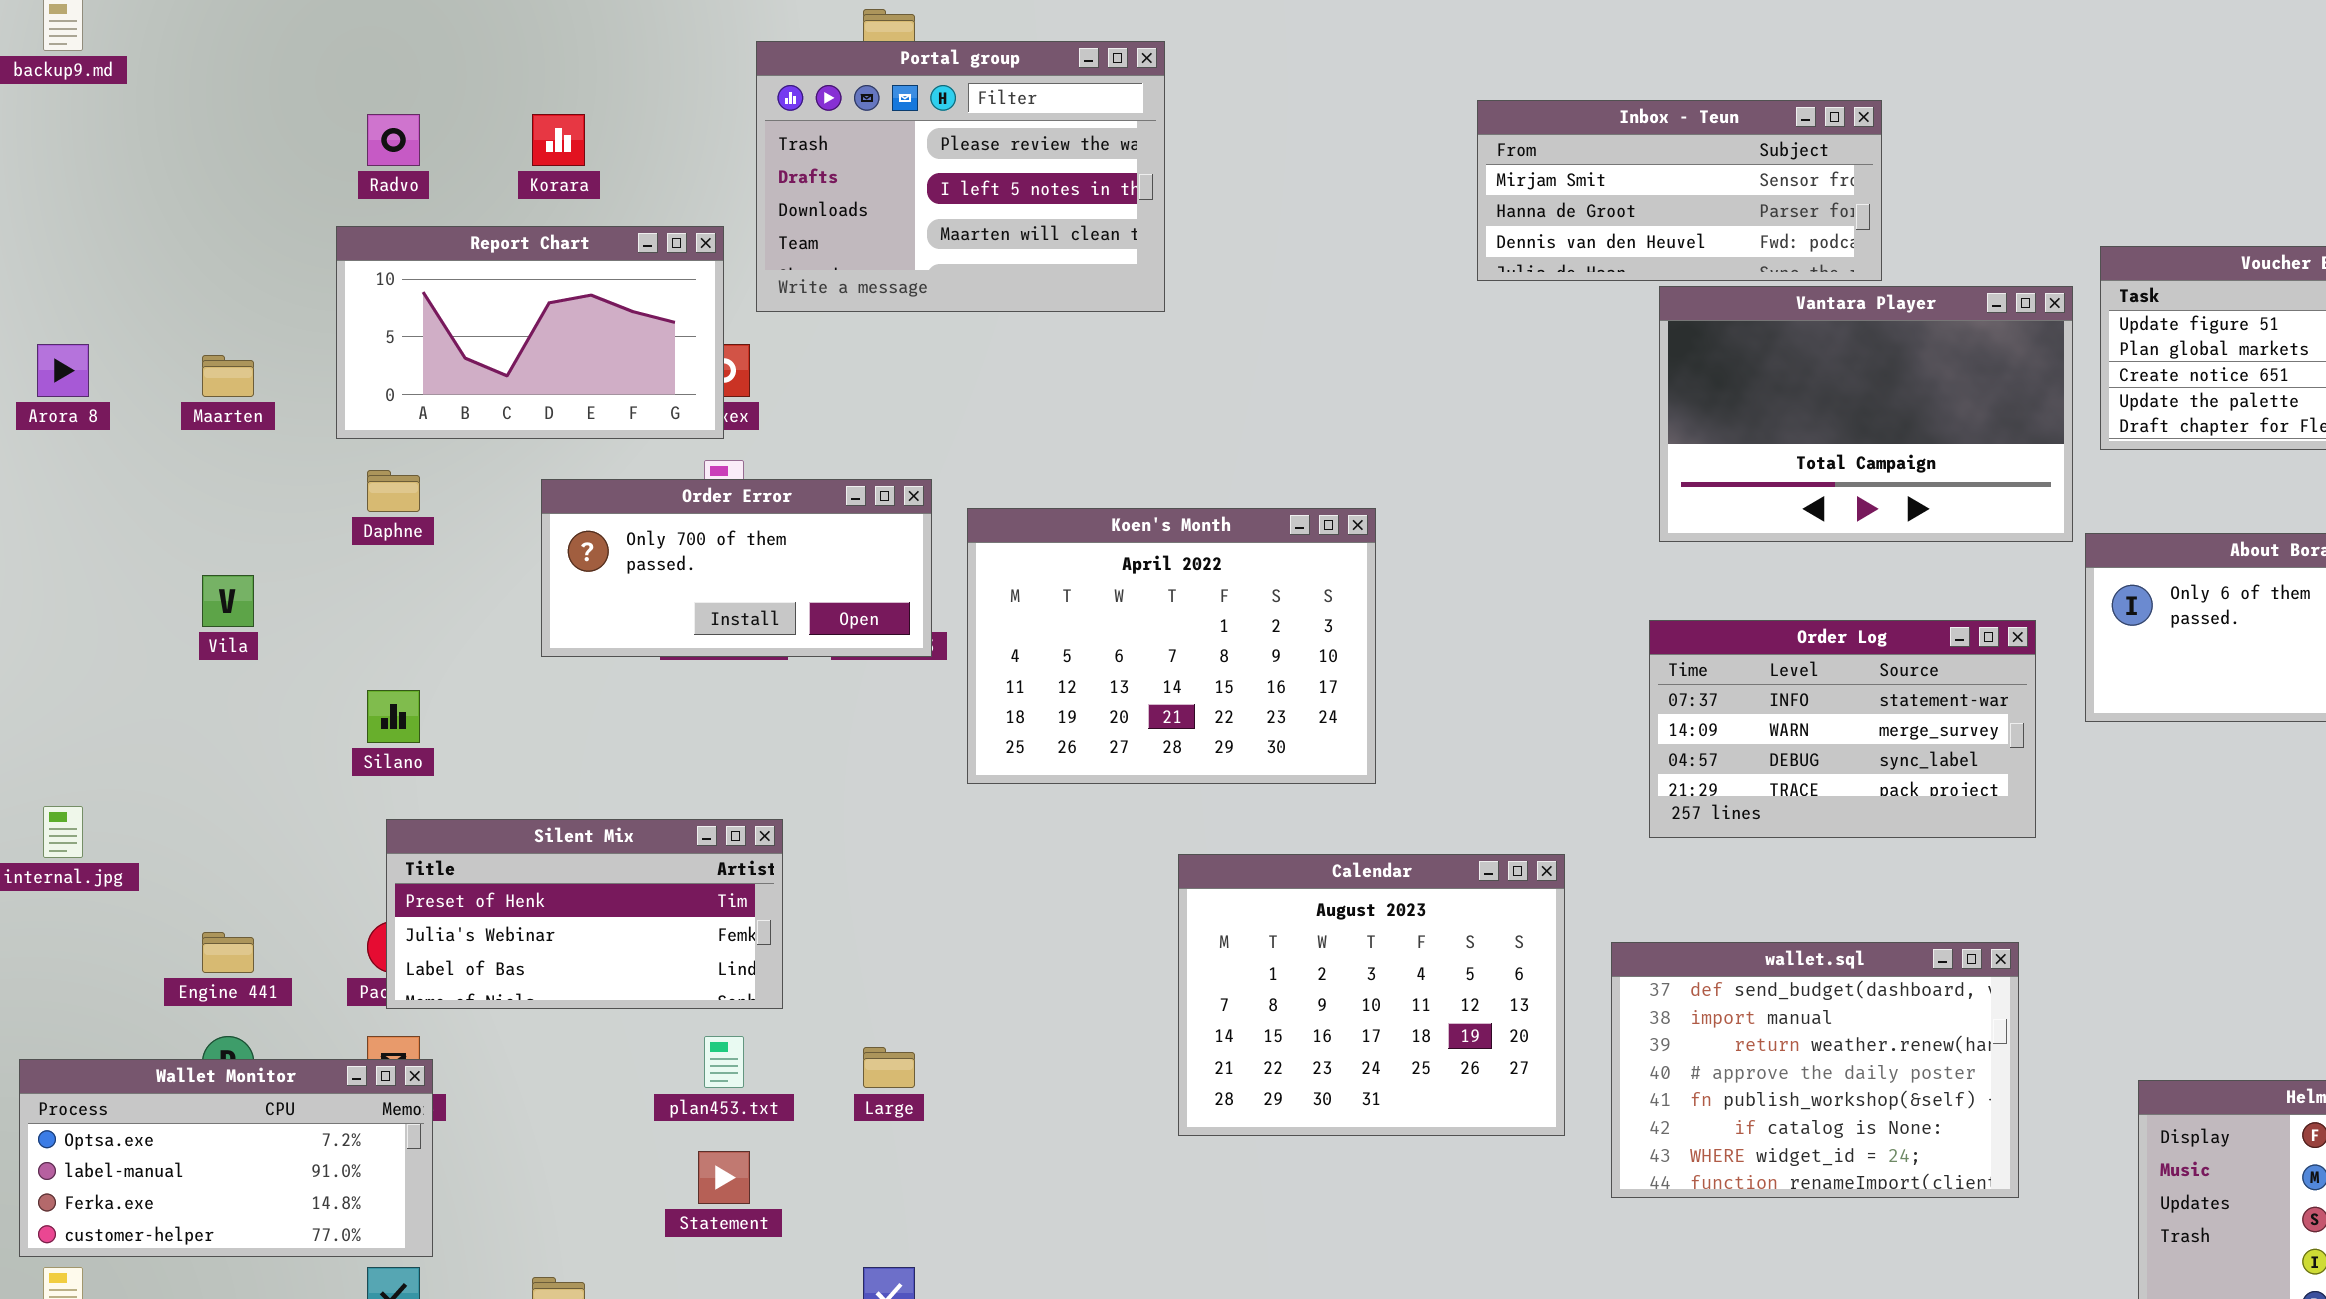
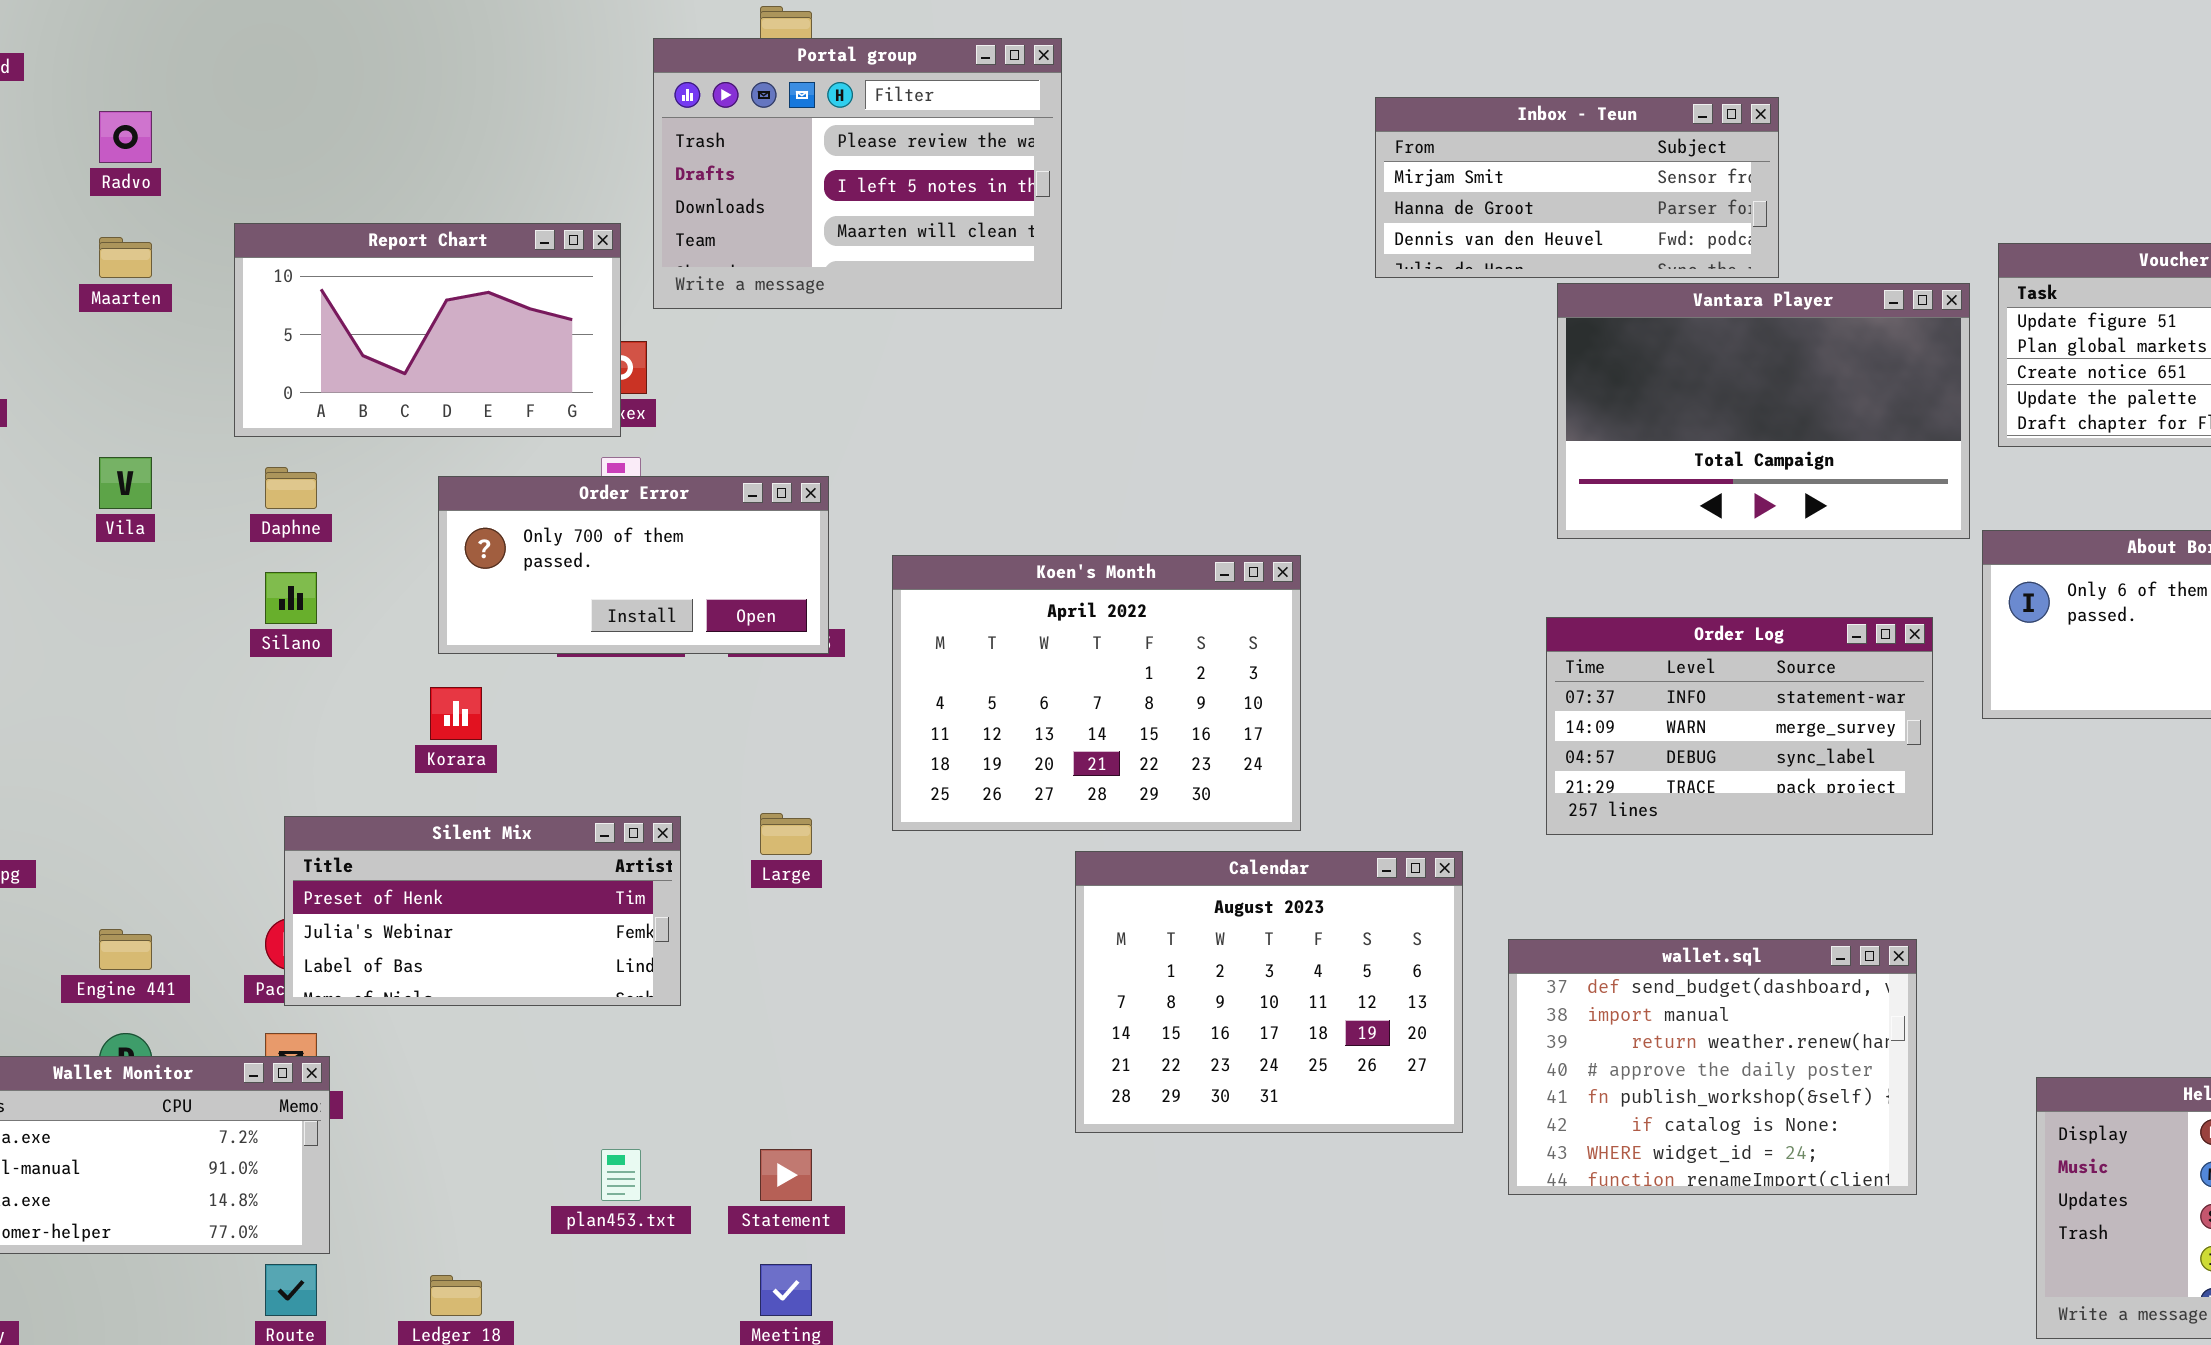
Radvo: [367,114,420,166] -> [99,111,152,163], moved
Korara: [532,114,585,166] -> [430,687,482,740], moved
Maarten: [202,355,254,397] -> [99,237,152,278], moved
Koen's Month: [967,508,1376,784] -> [892,555,1301,831], moved
Vila: [202,575,254,627] -> [99,457,152,509], moved
Silano: [367,690,420,743] -> [265,572,317,624], moved
plan453.txt: [704,1036,744,1088] -> [601,1149,641,1201], moved
Large: [863,1047,915,1088] -> [760,813,812,855], moved
Statement: [698,1151,750,1204] -> [760,1149,812,1201], moved

